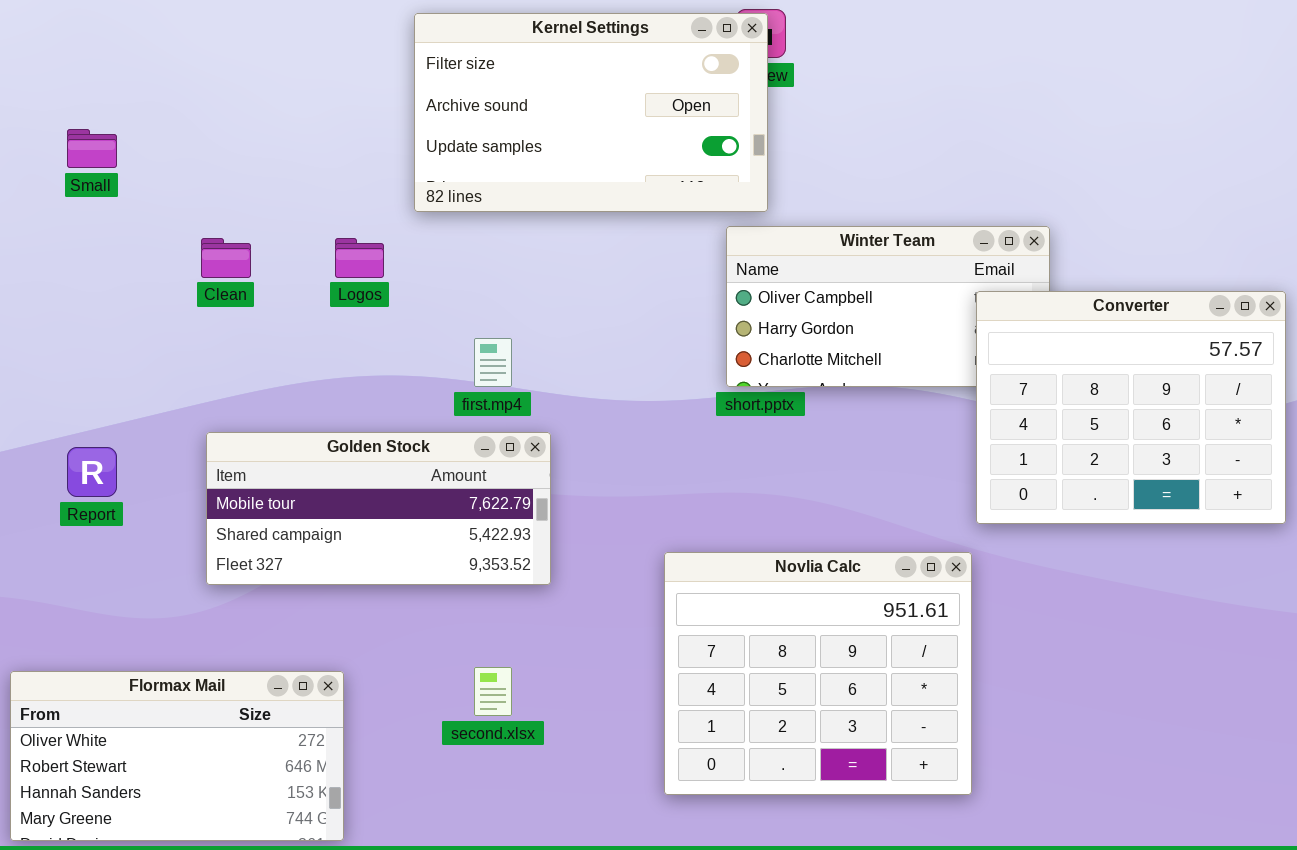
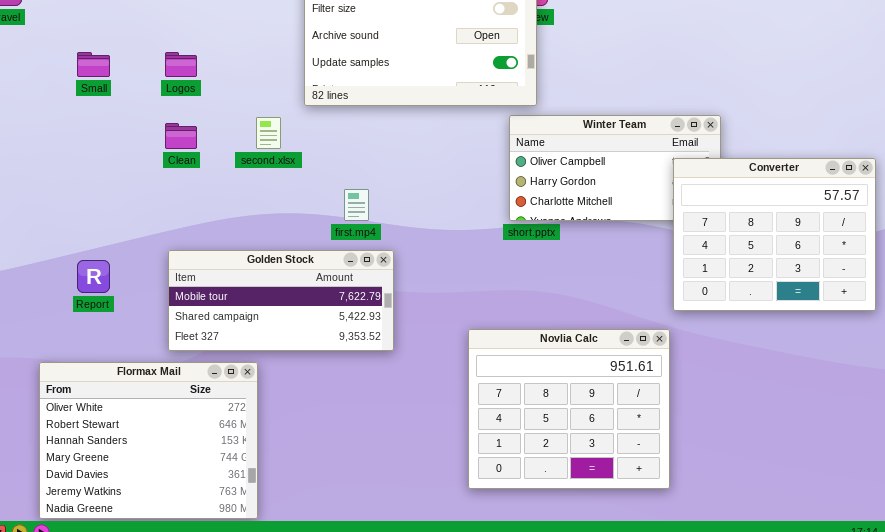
Logos: [335,238,384,278] -> [165,52,197,77], moved
second.xlsx: [474,667,512,716] -> [256,117,281,149], moved
Flormax Mail: [10,671,344,841] -> [39,362,258,519], resized

